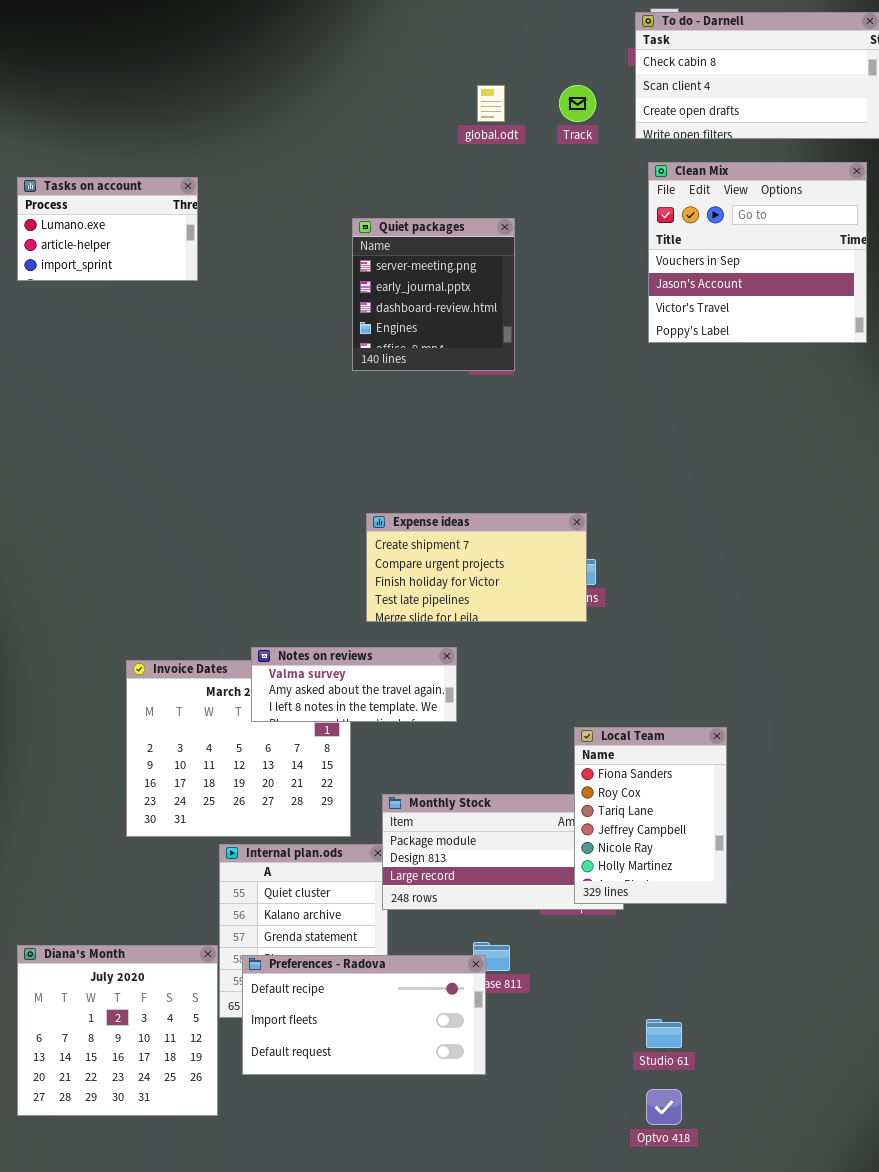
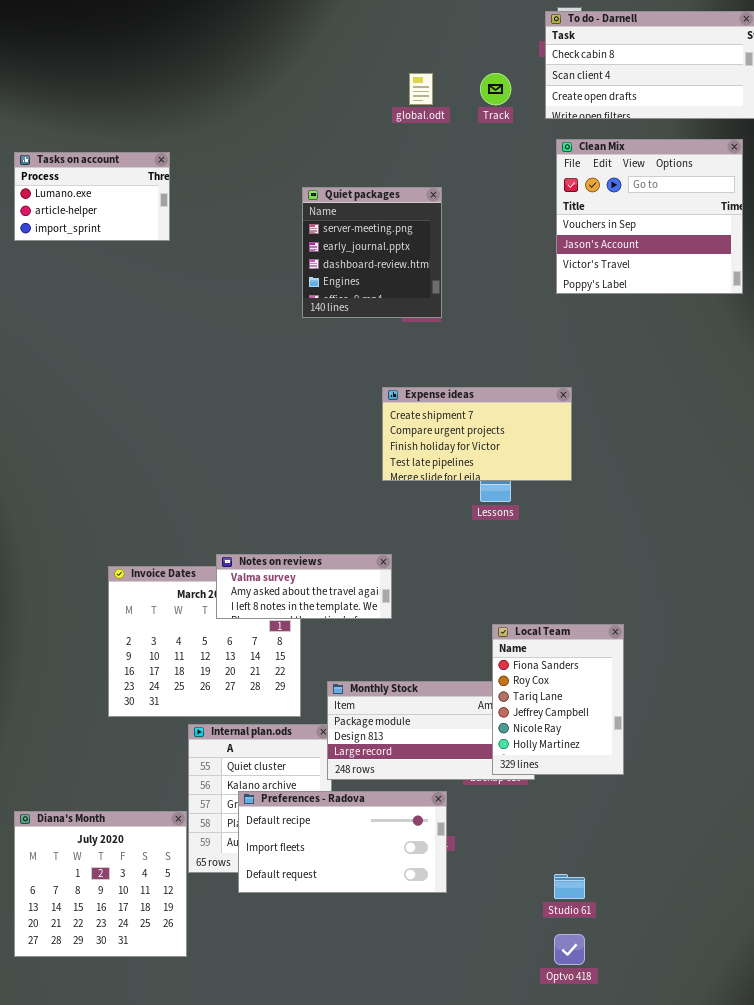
Expense ideas: [366,513,587,622] -> [382,387,572,481], moved
Preferences - Radova: [242,955,486,1075] -> [238,791,447,893], moved

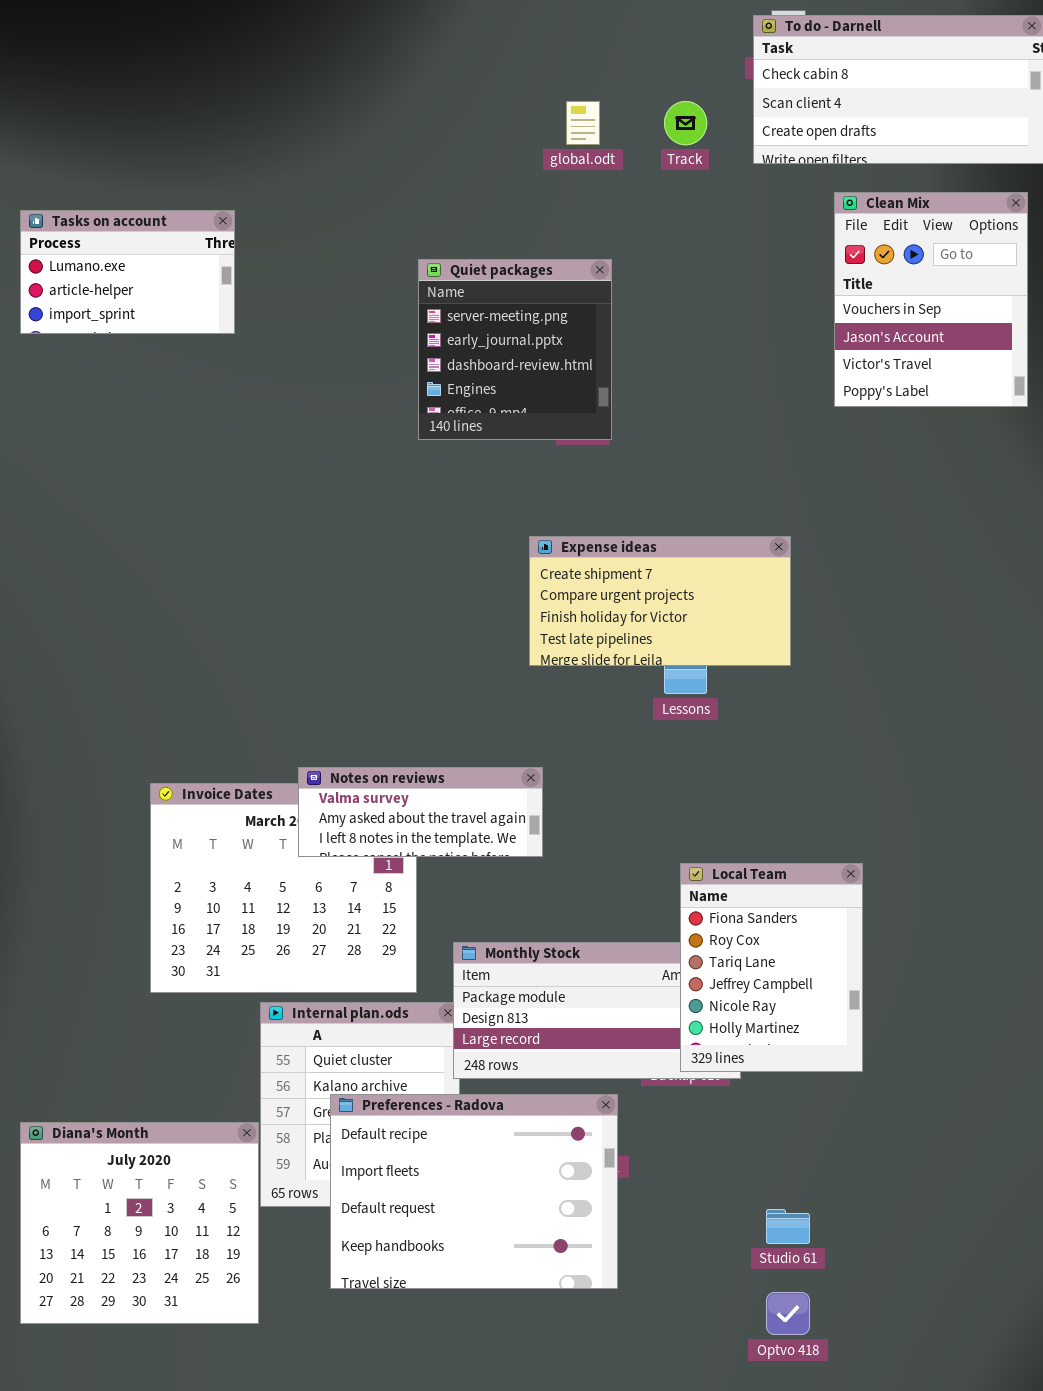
Clean Mix: [556,139,743,294] -> [834,192,1028,407], resized
Preferences - Radova: [238,791,447,893] -> [330,1094,618,1289], resized

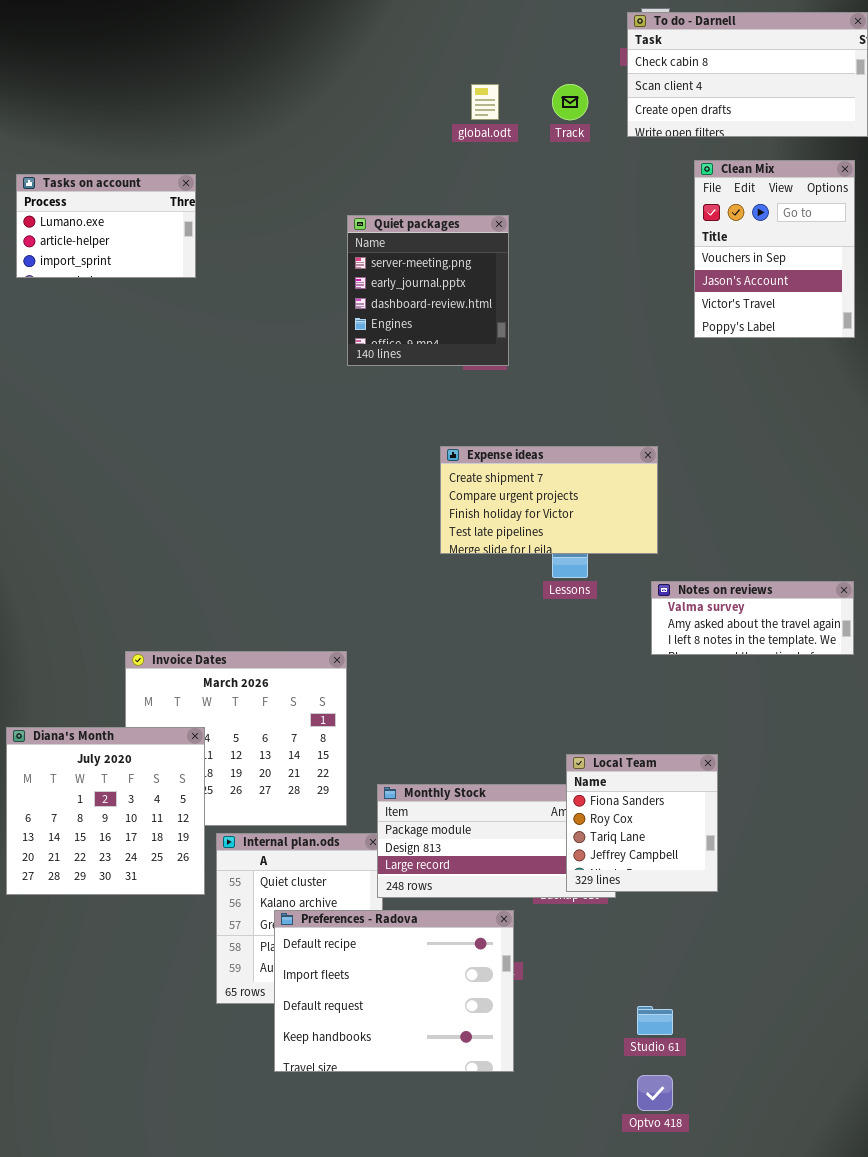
Notes on reviews: [298,767,543,857] -> [651,581,854,655], moved
Local Team: [680,863,863,1072] -> [566,754,718,892], resized
Diana's Month: [20,1122,259,1324] -> [6,727,205,895], moved

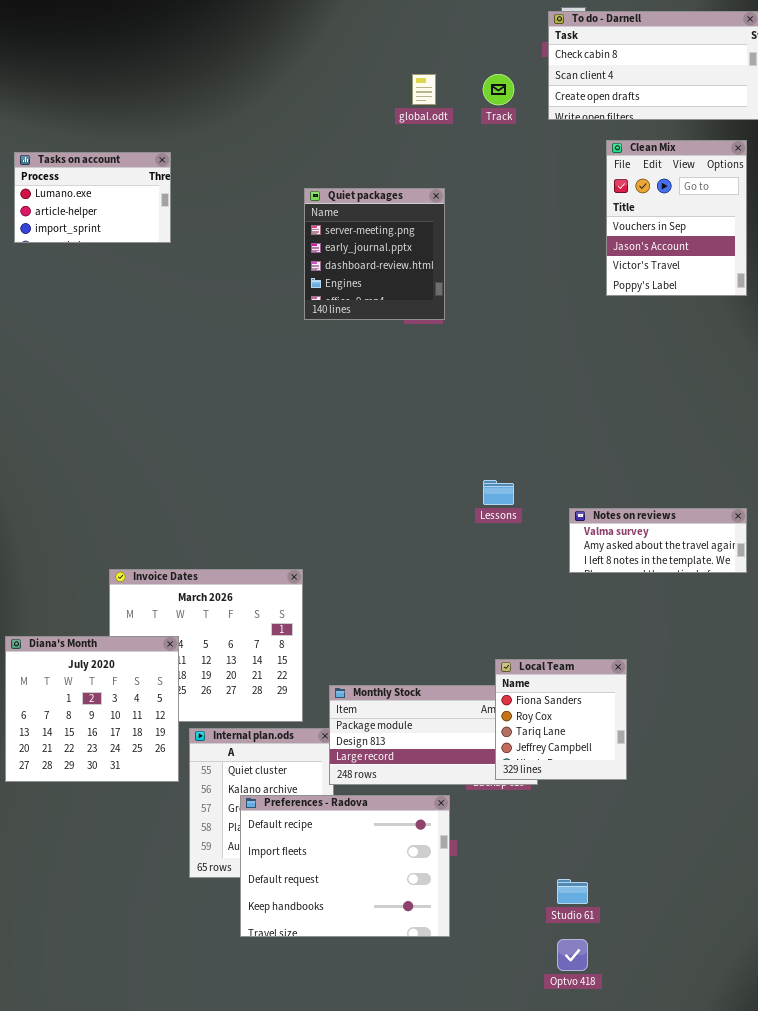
Expense ideas: [440,446,658,554] -> none, closed

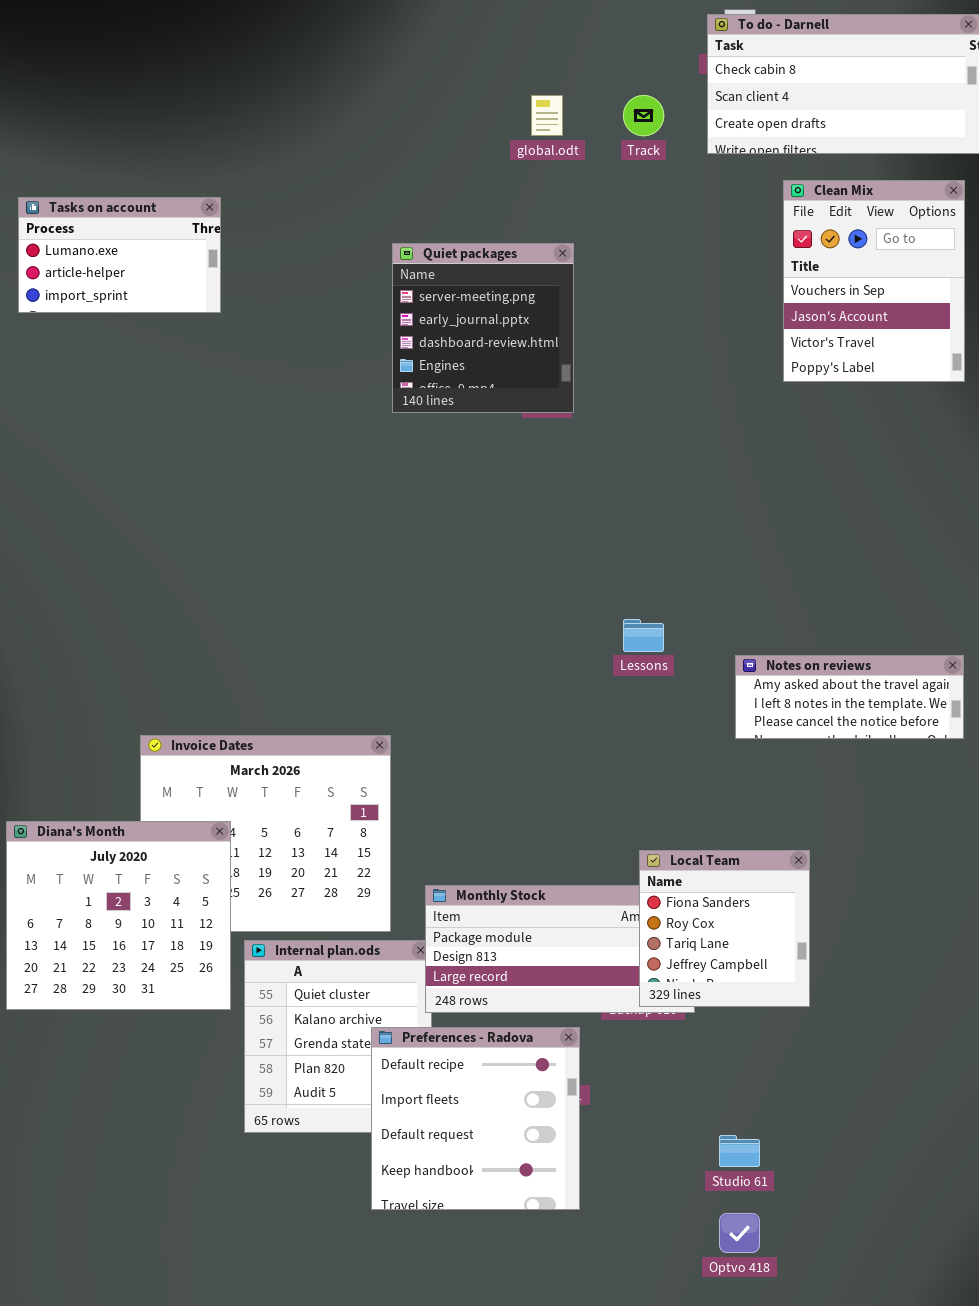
Notes on reviews: [569,508,747,573] -> [735,655,964,739], scrolled down 1 row
Preferences - Radova: [240,795,450,937] -> [371,1027,580,1210], resized

